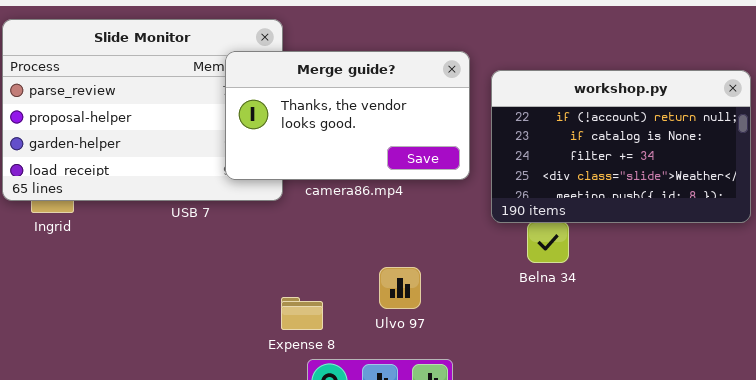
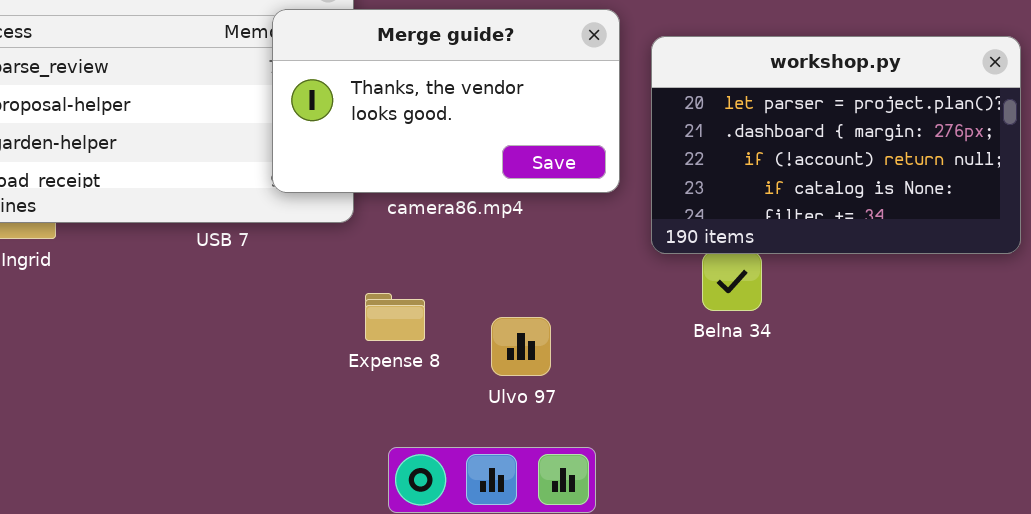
workshop.py: [491,70,751,223] -> [651,36,1021,254], scrolled up 2 rows
Expense 8: [281,297,323,330] -> [365,293,425,341], moved

